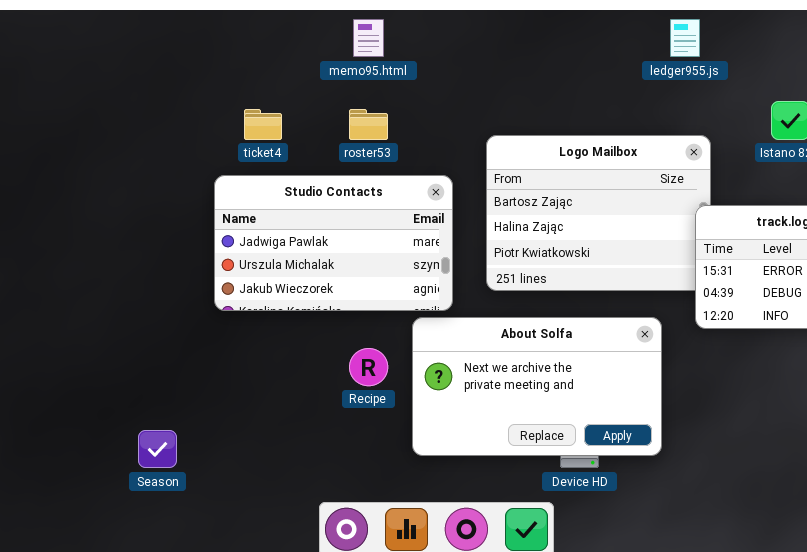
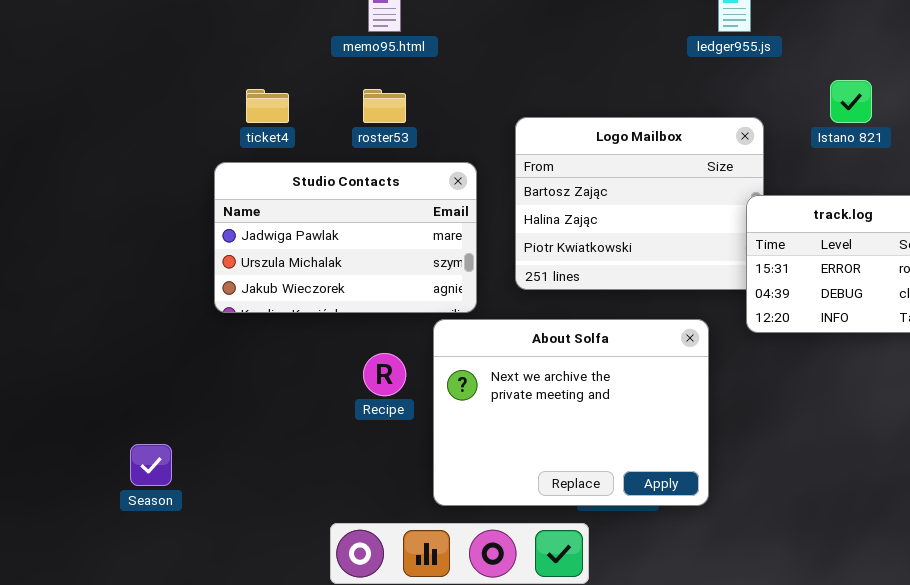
About Solfa: [412,317,662,456] -> [433,319,709,506], resized

